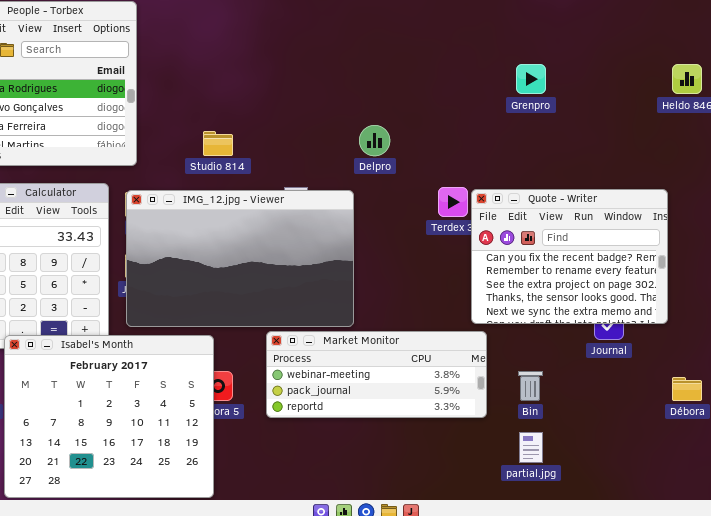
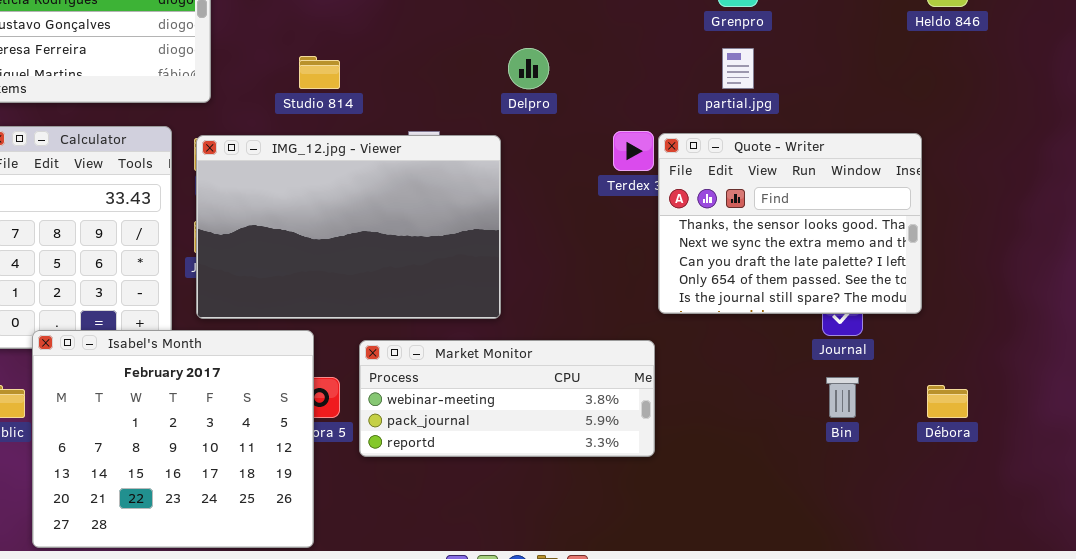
Quote - Writer: [471,189,668,324] -> [658,133,922,314], scrolled down 3 rows
Market Monitor: [266,331,487,418] -> [359,340,655,457], moved
Bin: [518,371,543,401] -> [826,377,859,418], moved
partial.jpg: [519,432,543,463] -> [722,48,754,89], moved

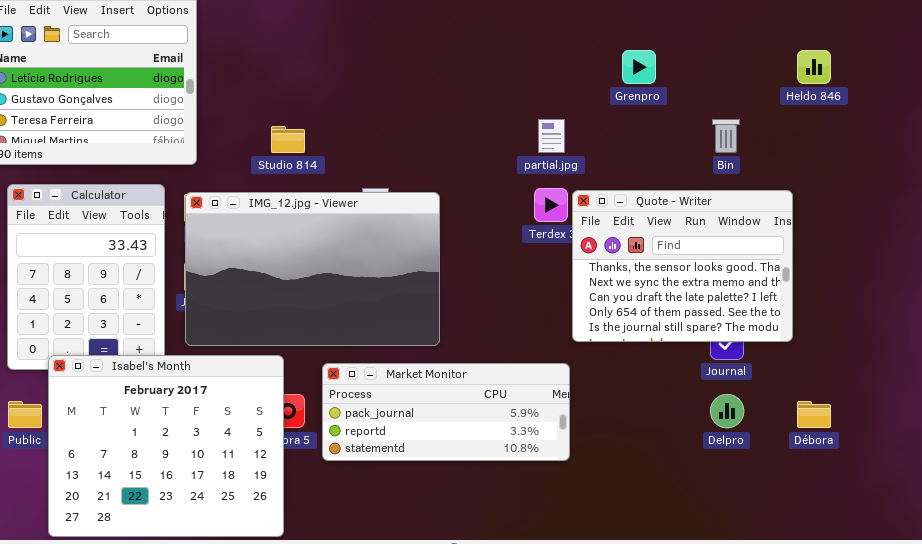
Delpro: [508,48,549,89] -> [710,394,744,428], moved
partial.jpg: [722,48,754,89] -> [538,119,565,153], moved
Market Monitor: [359,340,655,457] -> [322,363,570,461], scrolled down 1 row
Bin: [826,377,859,418] -> [712,119,740,153], moved

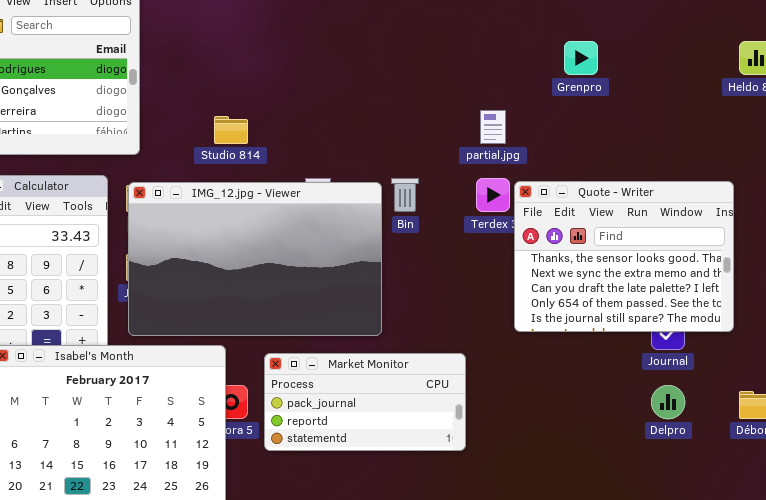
Bin: [712,119,740,153] -> [391,178,419,212], moved
Market Monitor: [322,363,570,461] -> [264,353,466,451], resized

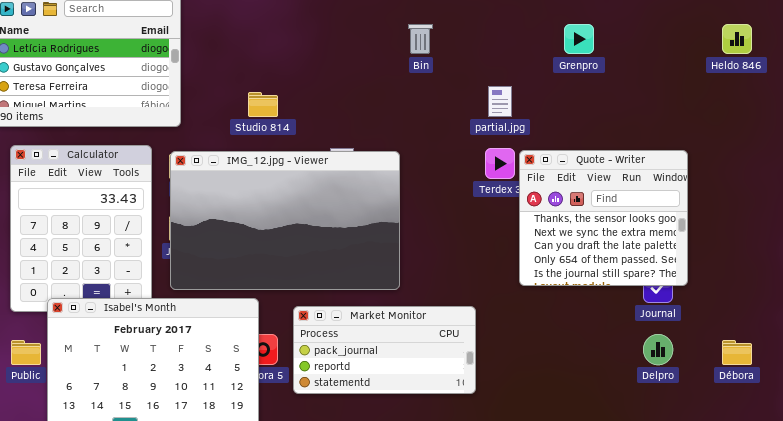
Bin: [391,178,419,212] -> [408,24,433,54], moved
Quote - Writer: [514,181,734,332] -> [519,150,688,286], resized

